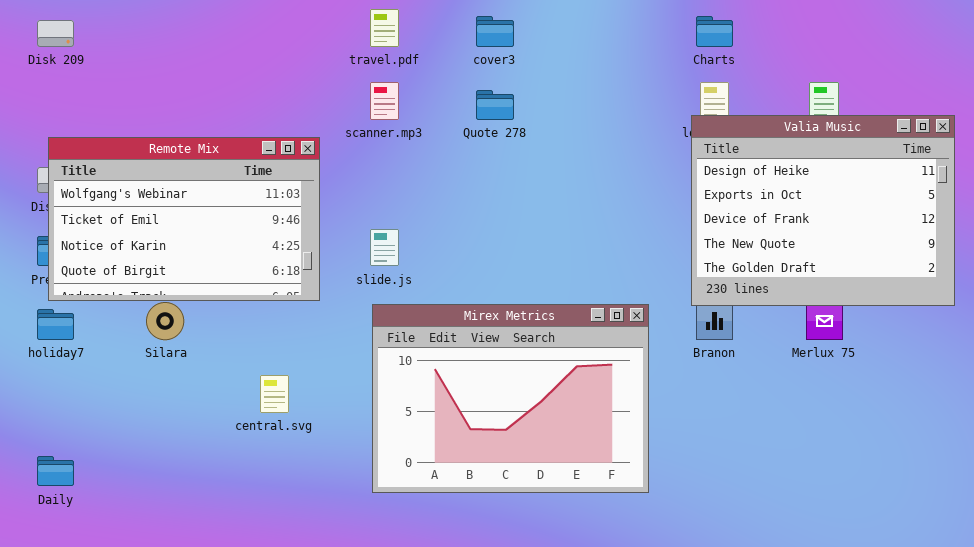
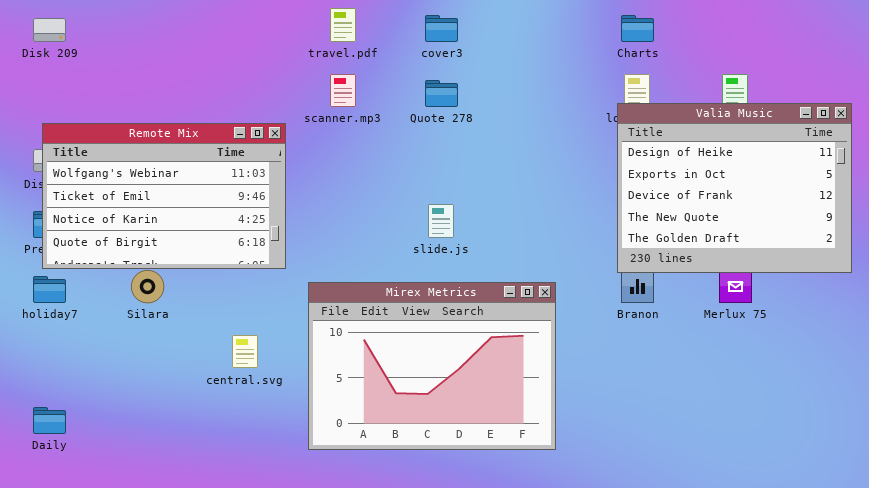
slide.js: [370,229,399,266] -> [428,204,454,238], moved
Mirex Metrics: [372,304,649,493] -> [308,282,556,450], moved

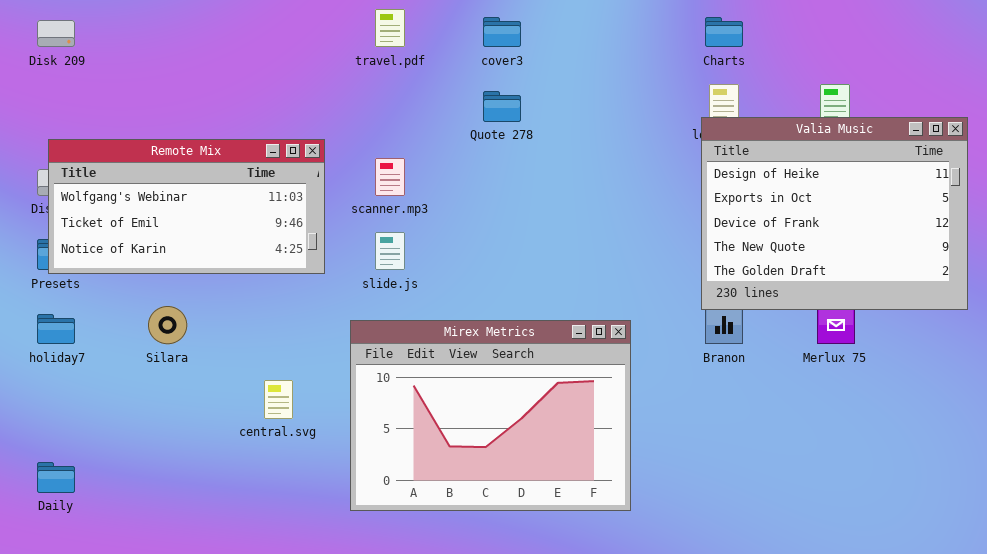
scanner.mp3: [330,74,356,107] -> [375,158,405,196], moved
Remote Mix: [42,123,286,269] -> [48,139,325,274], resized
slide.js: [428,204,454,238] -> [375,232,405,270], moved

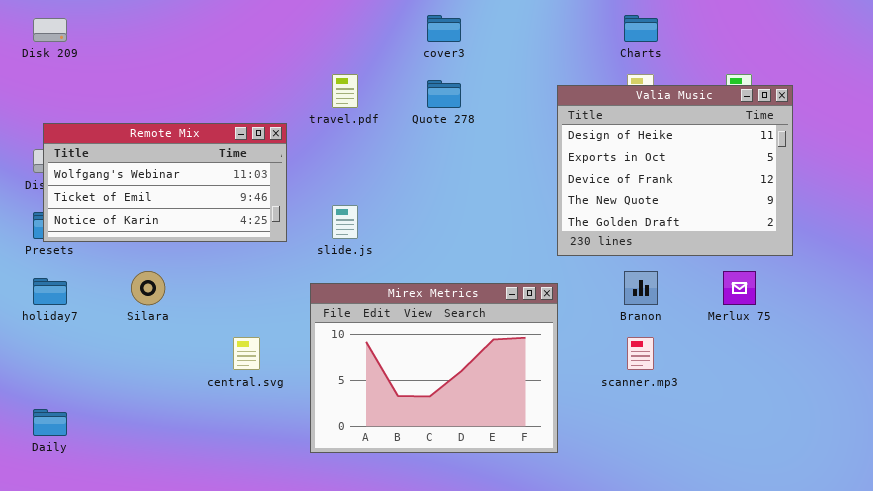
travel.pdf: [375,9,405,47] -> [332,74,358,108], moved
Valia Music: [701,117,968,310] -> [557,85,793,256], moved
scanner.mp3: [375,158,405,196] -> [627,337,654,370], moved

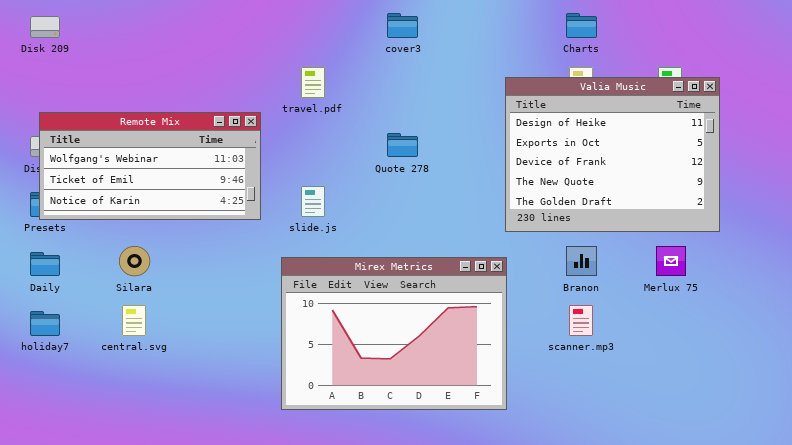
Quote 278: [427,80,461,108] -> [387,133,418,157], moved
holiday7: [33,278,67,305] -> [30,311,60,336], moved
central.svg: [233,337,260,370] -> [122,305,146,336], moved
Daily: [33,409,67,436] -> [30,252,60,276], moved

